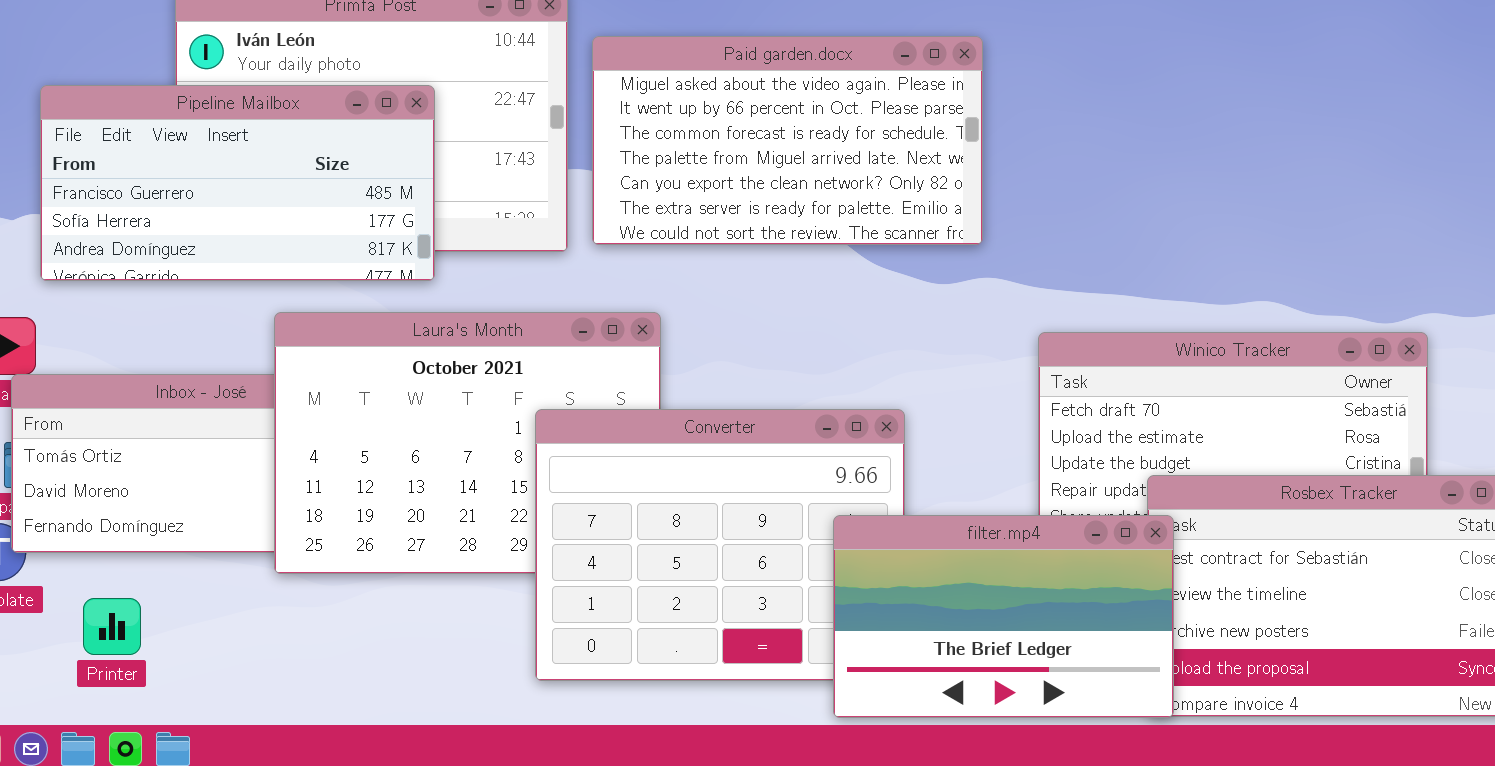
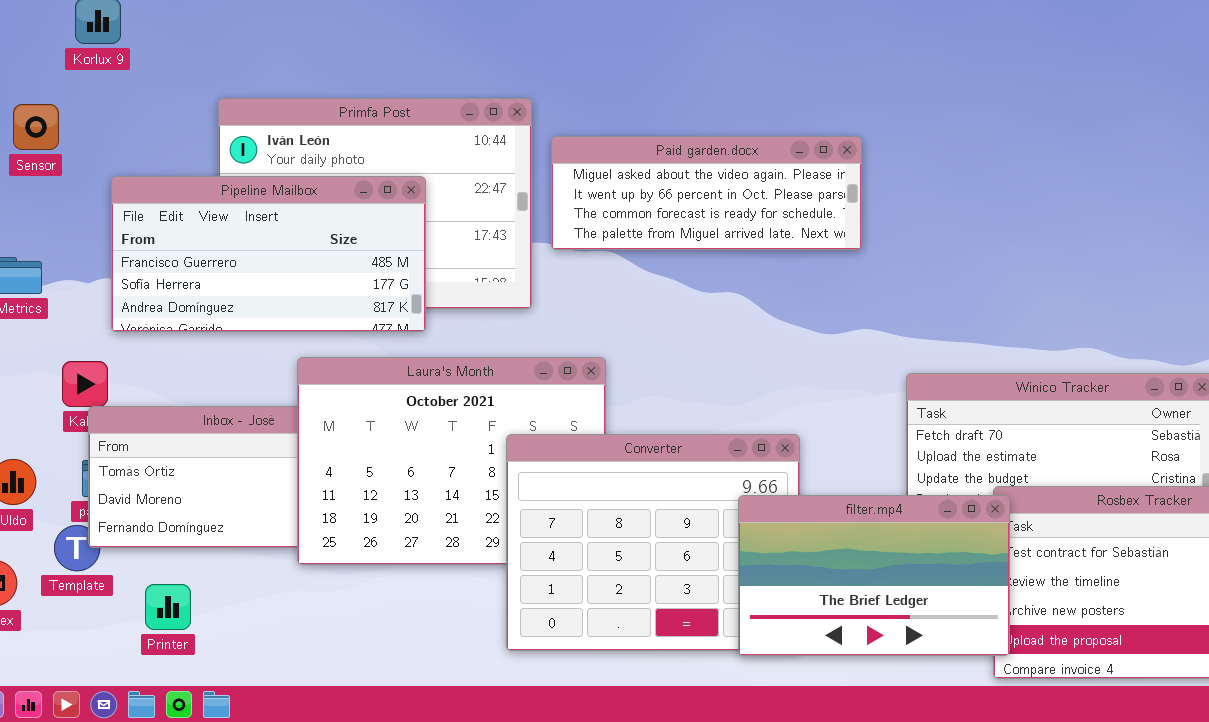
Paid garden.docx: [592,36,983,245] -> [551,136,862,250], resized
filter.mp4: [833,515,1174,718] -> [738,495,1010,656], moved

